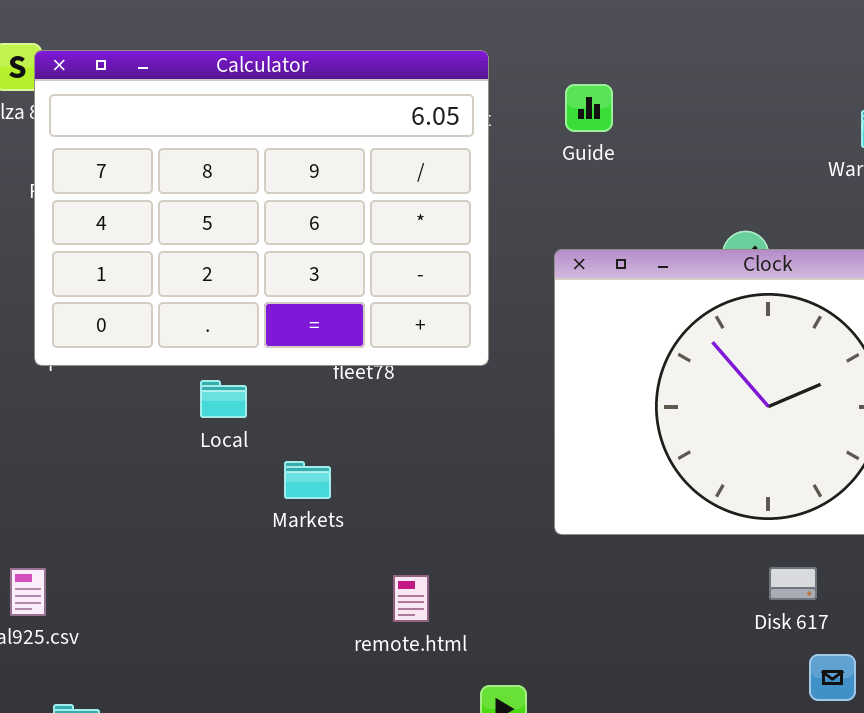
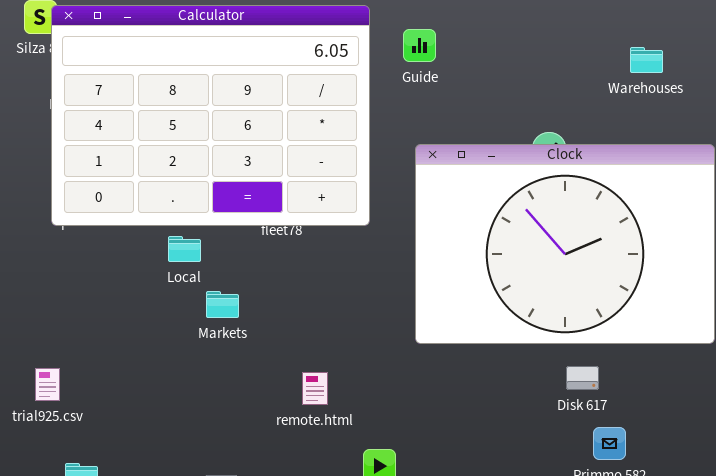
Guide: [565,84,613,132] -> [403,29,436,62], moved
Markets: [284,461,331,499] -> [206,291,239,318], moved

